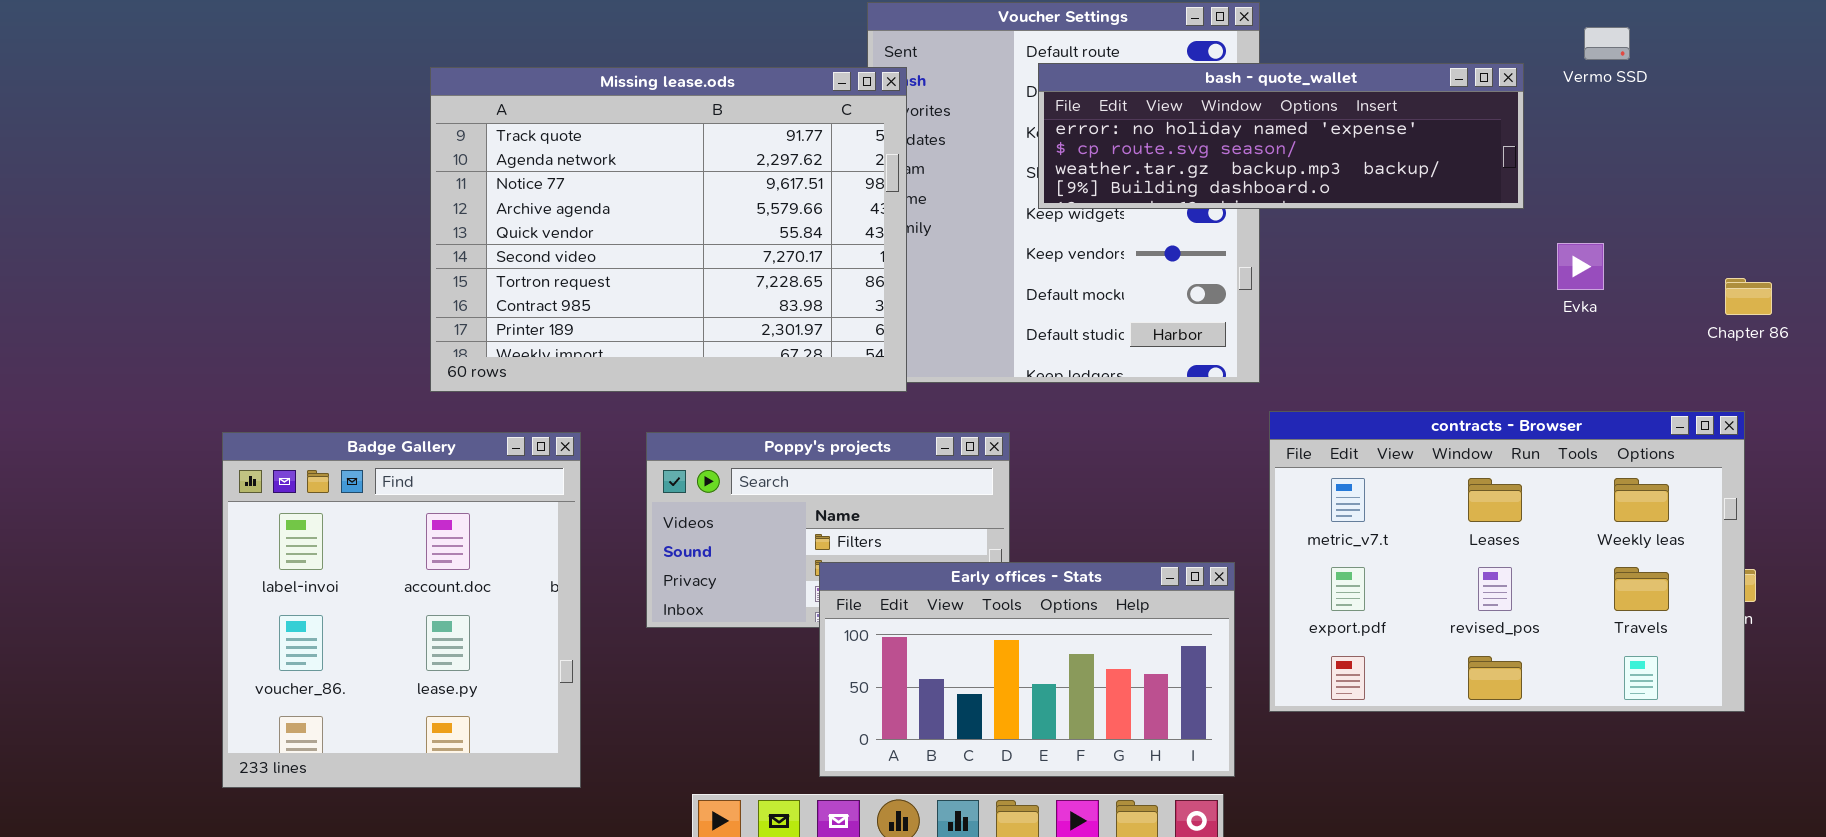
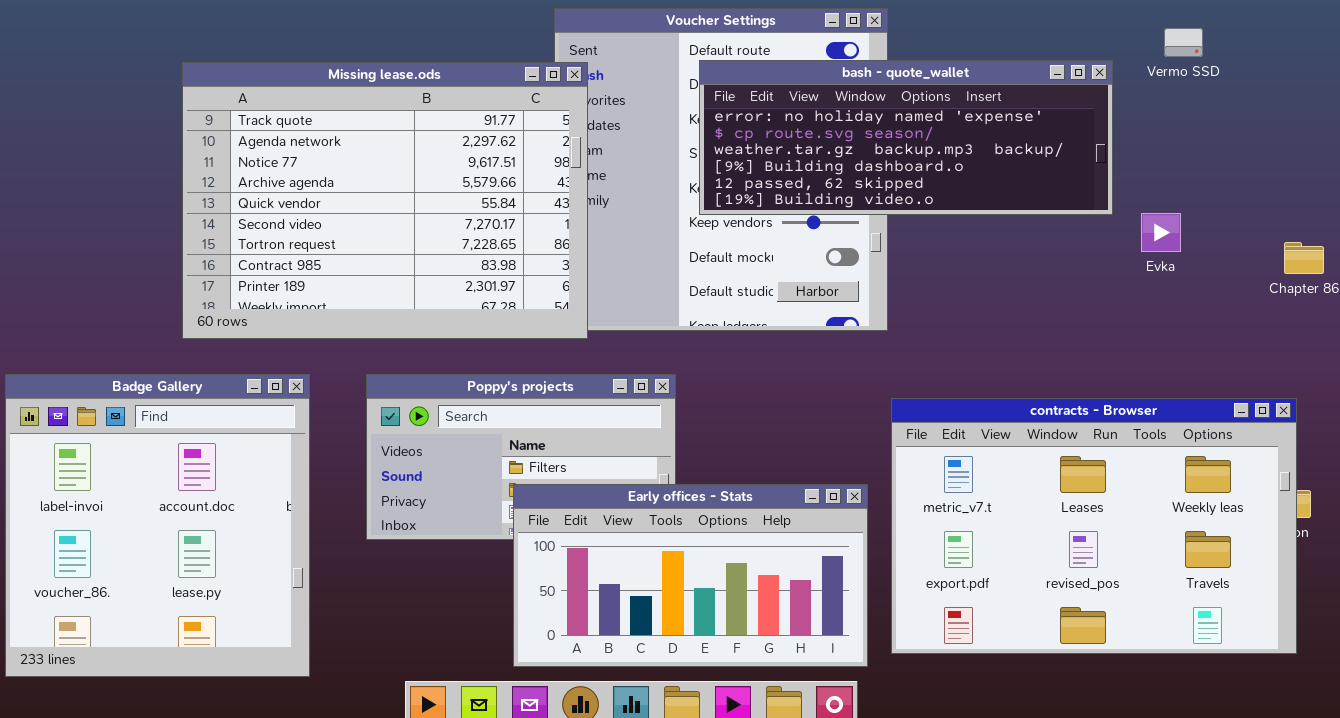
bash - quote_wallet: [1038,63,1524,209] -> [699,60,1113,215], resized
contracts - Browser: [1269,411,1745,712] -> [891,398,1297,654], moved

